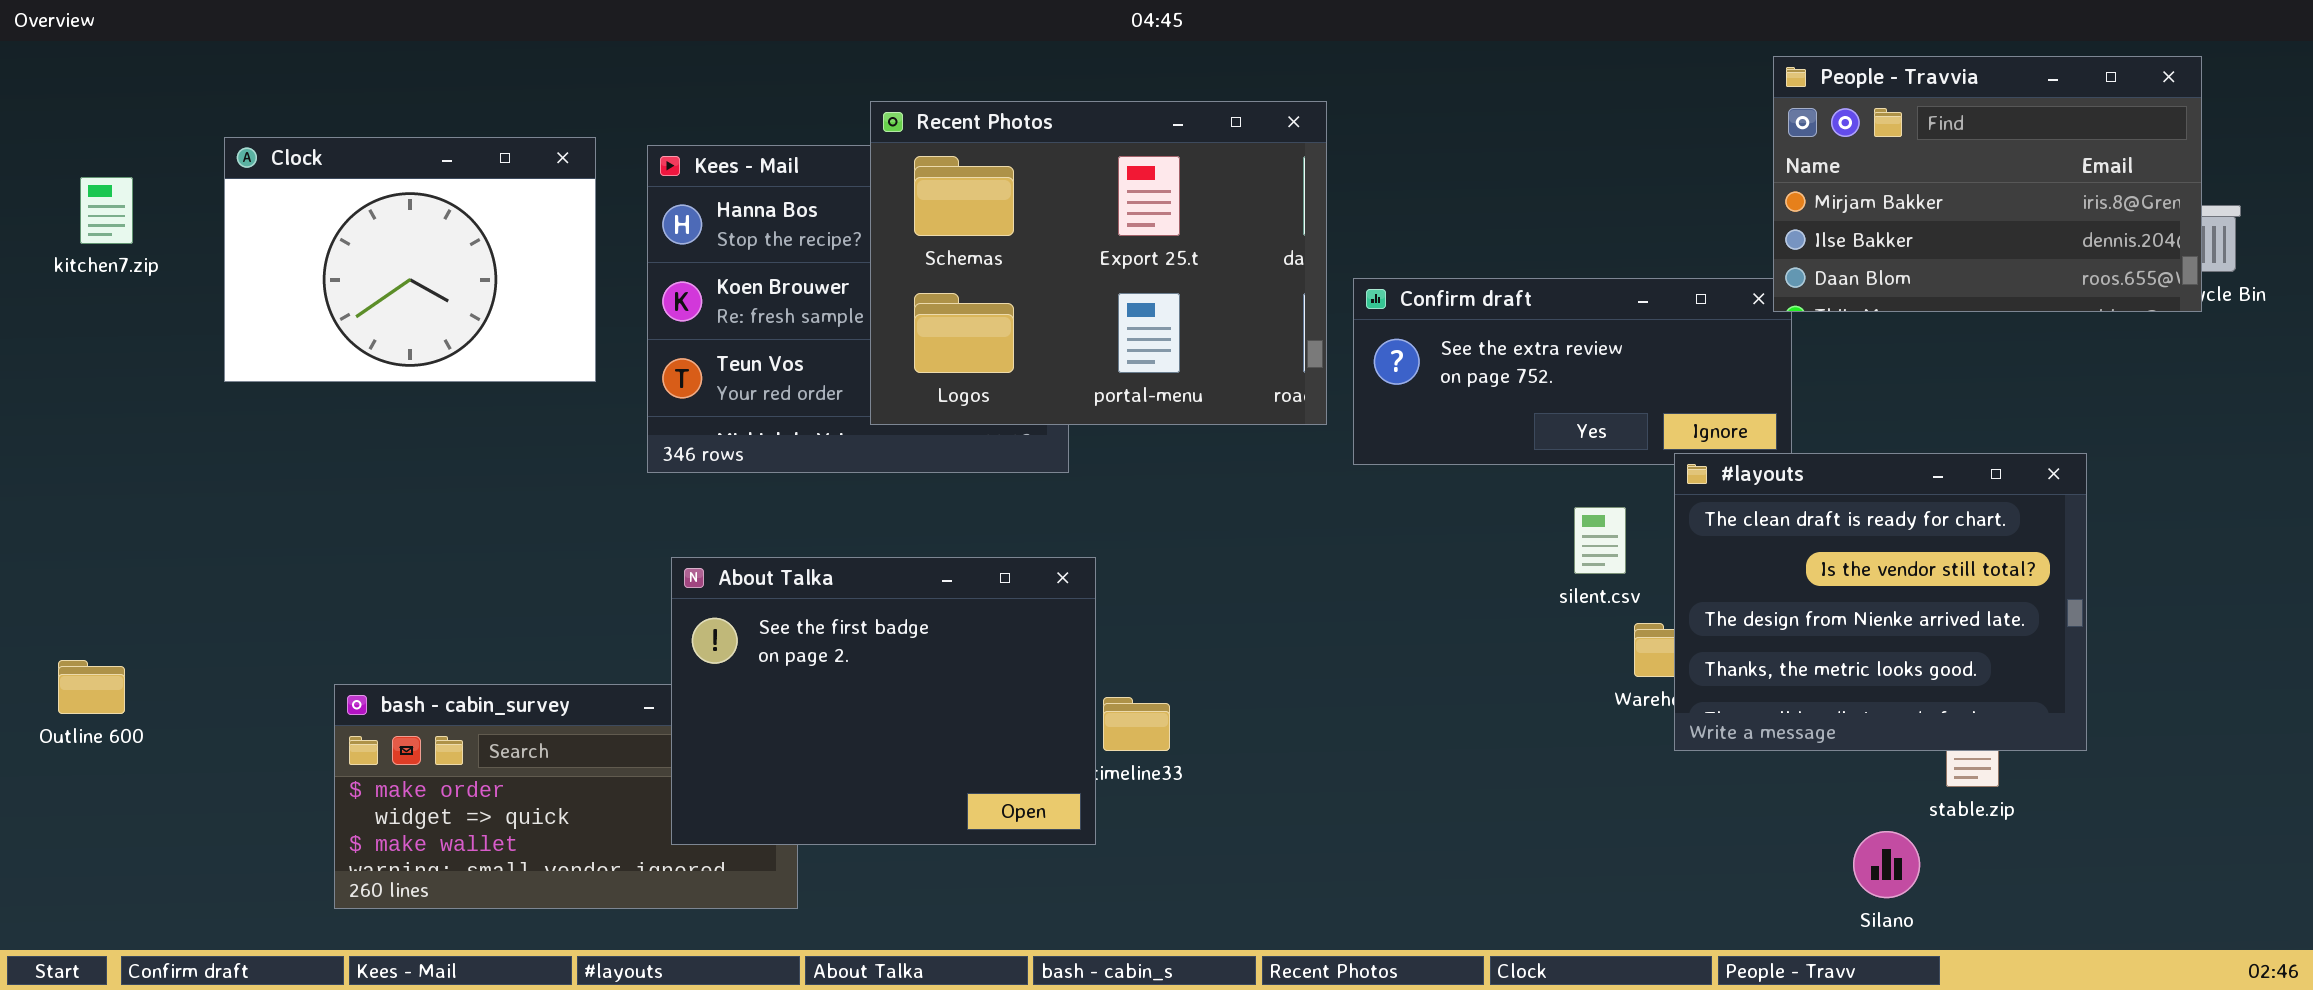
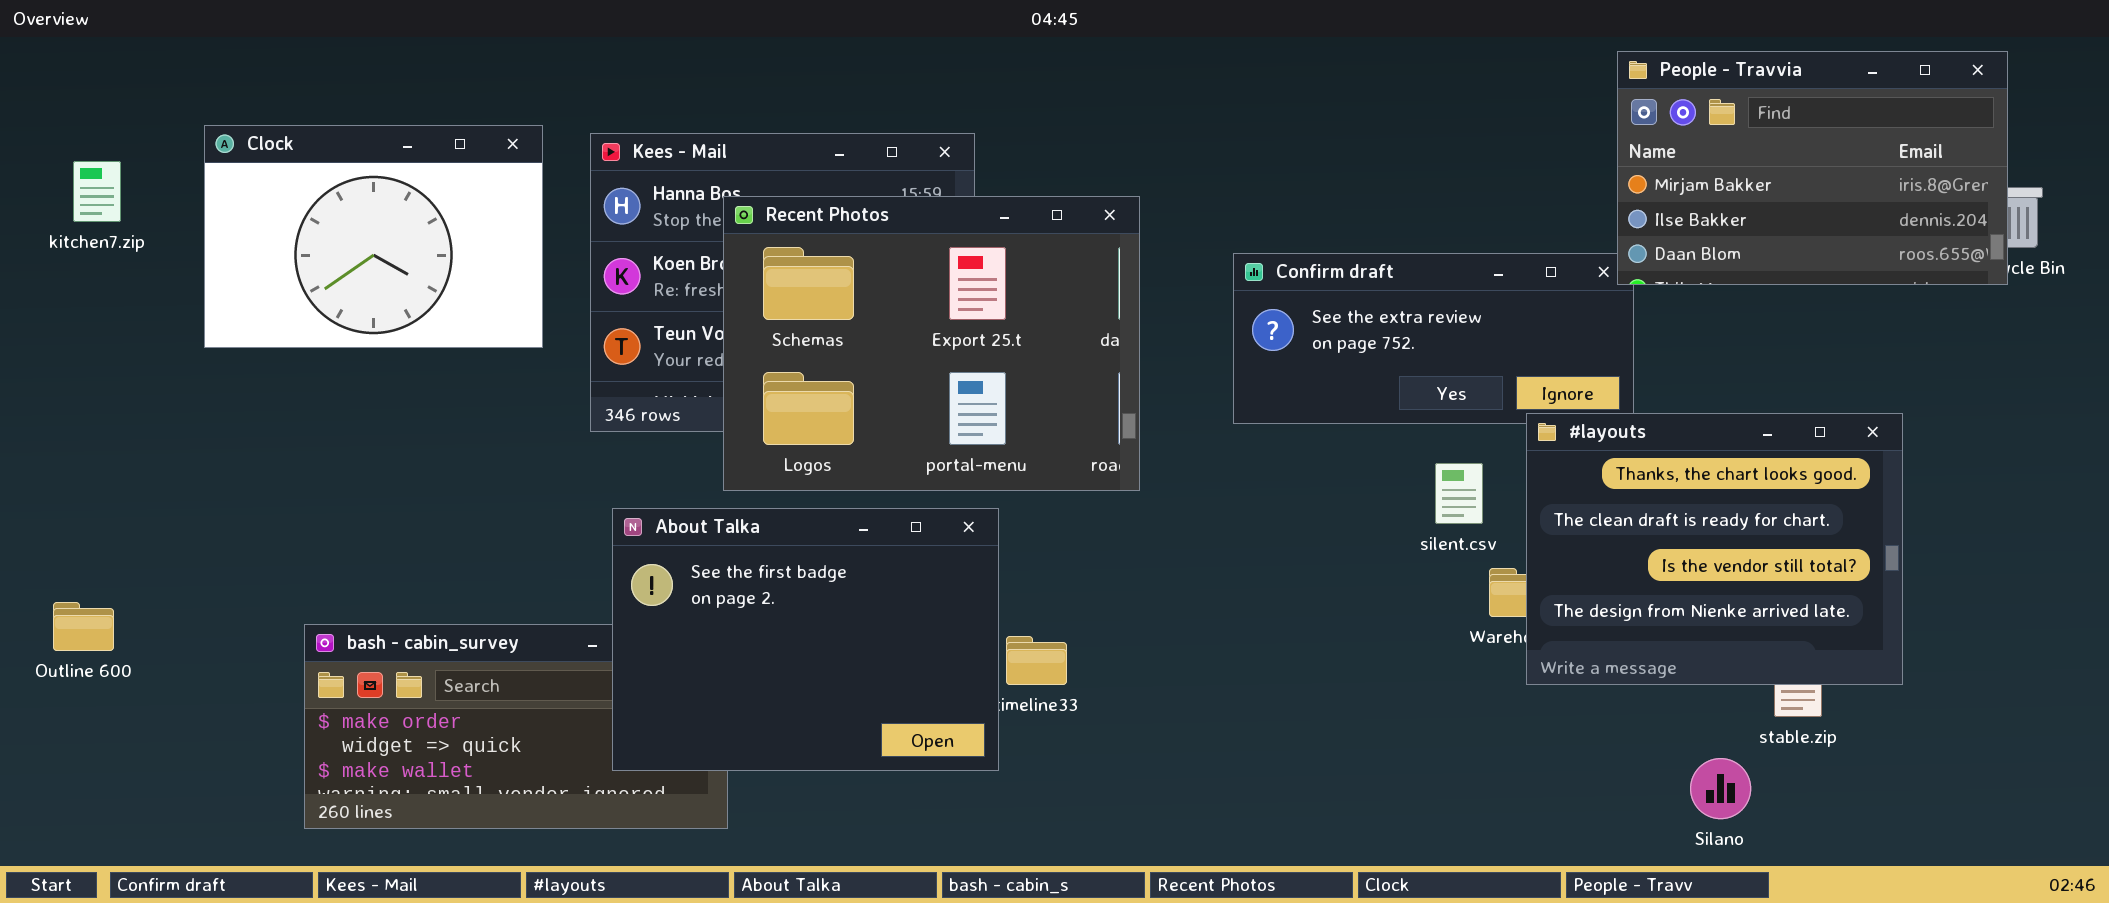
Recent Photos: [870,101,1327,425] -> [723,196,1140,491], moved
#layouts: [1674,453,2087,751] -> [1526,413,1903,685], scrolled up 1 row

